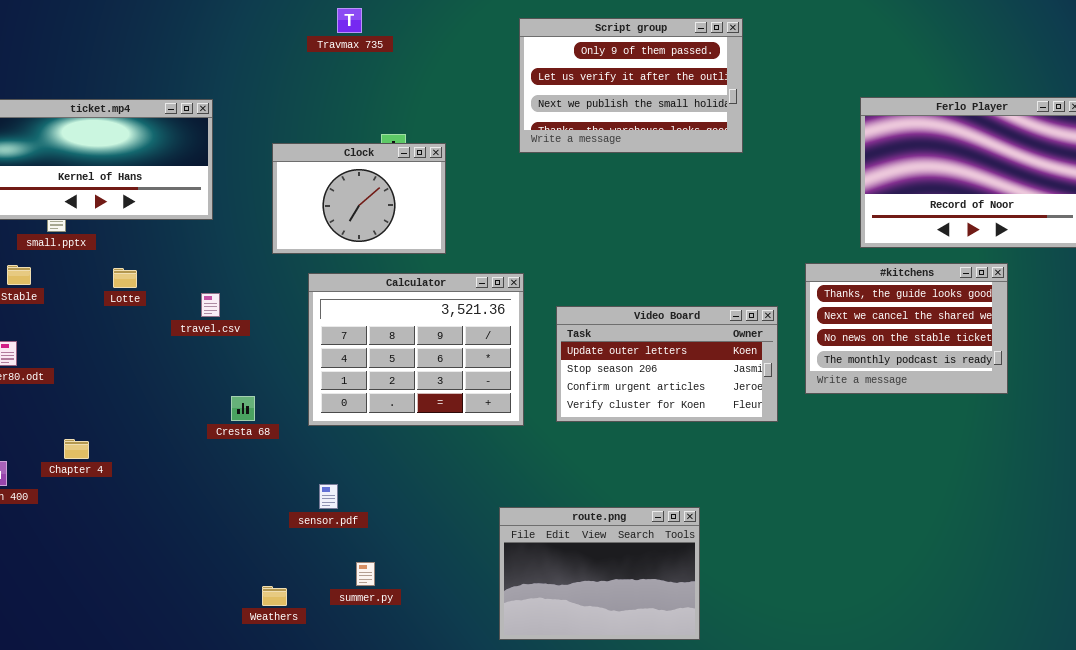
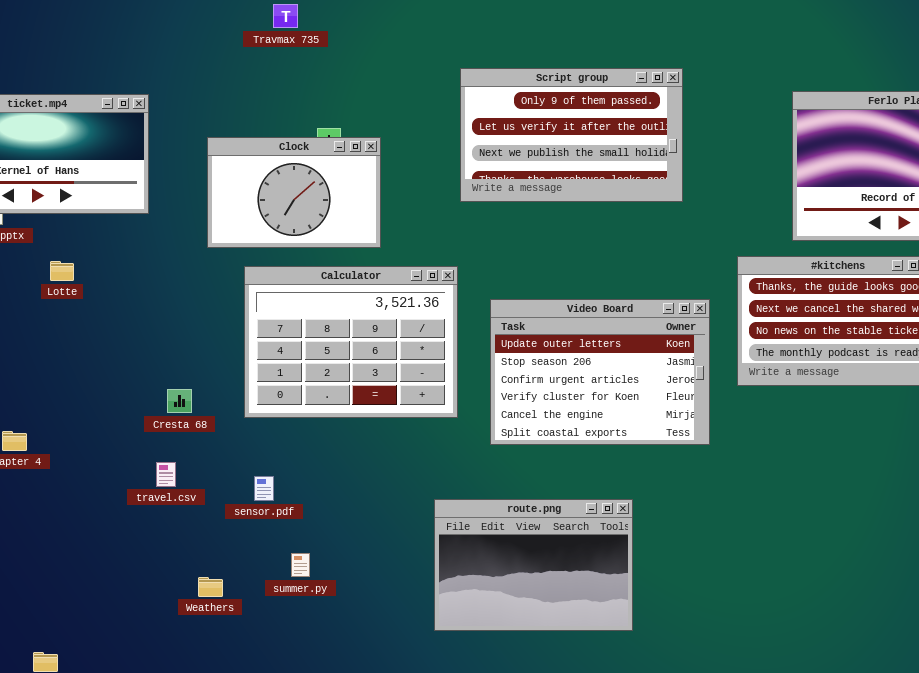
Script group: [519,18,743,153] -> [460,68,683,202], moved
travel.csv: [201,293,220,317] -> [156,462,176,487], moved
Video Board: [556,306,778,422] -> [490,299,710,445], resized

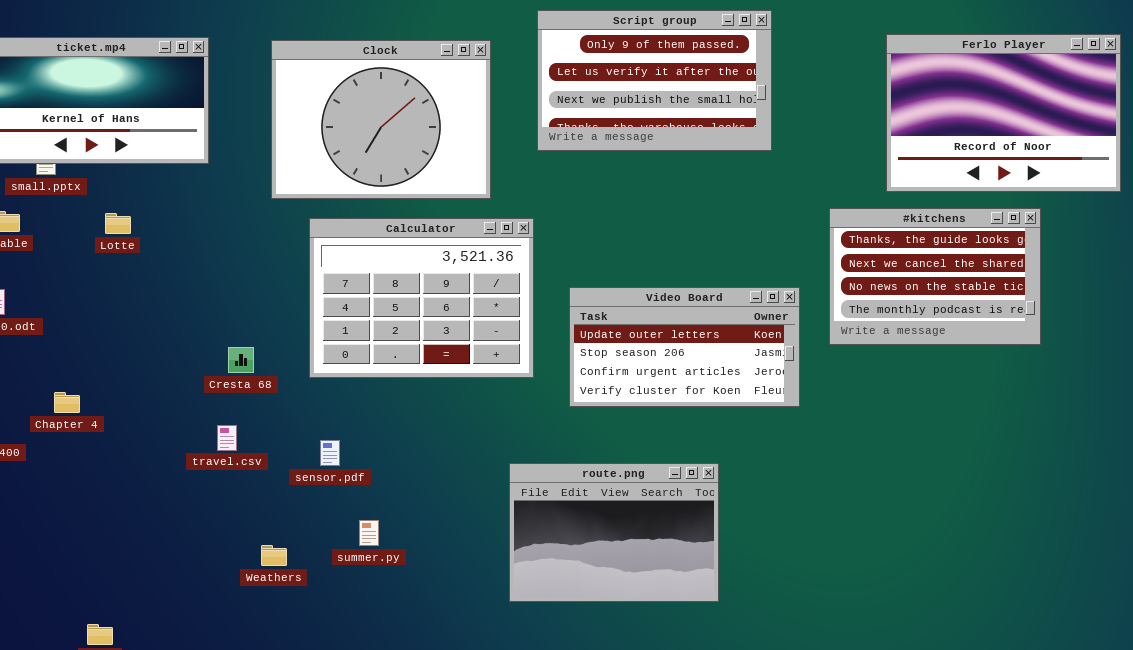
Clock: [207,137,381,248] -> [271,40,491,199], resized
Video Board: [490,299,710,445] -> [569,287,800,407], resized

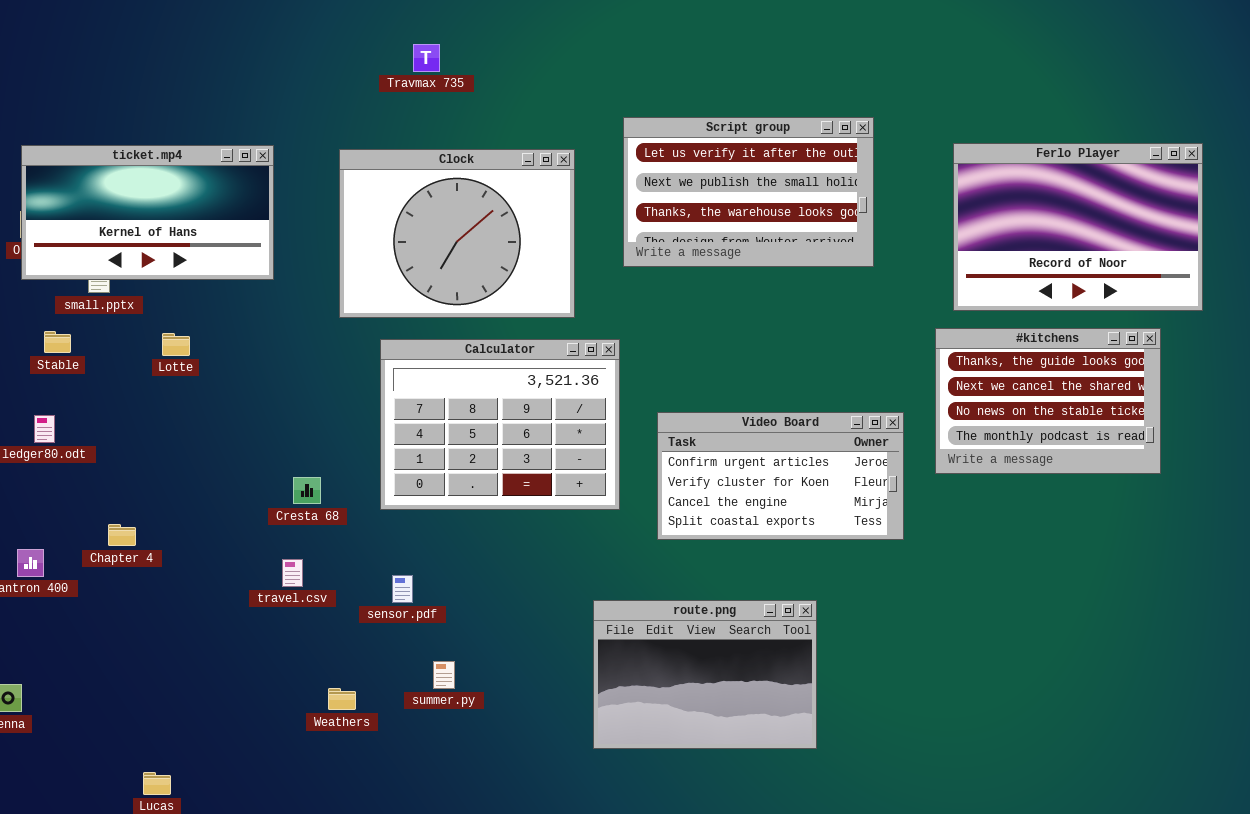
Script group: [537,10,772,151] -> [623,117,874,267], scrolled down 1 row
Ferlo Player: [886,34,1121,192] -> [953,143,1203,311], moved
Video Board: [569,287,800,407] -> [657,412,904,540], scrolled down 2 rows

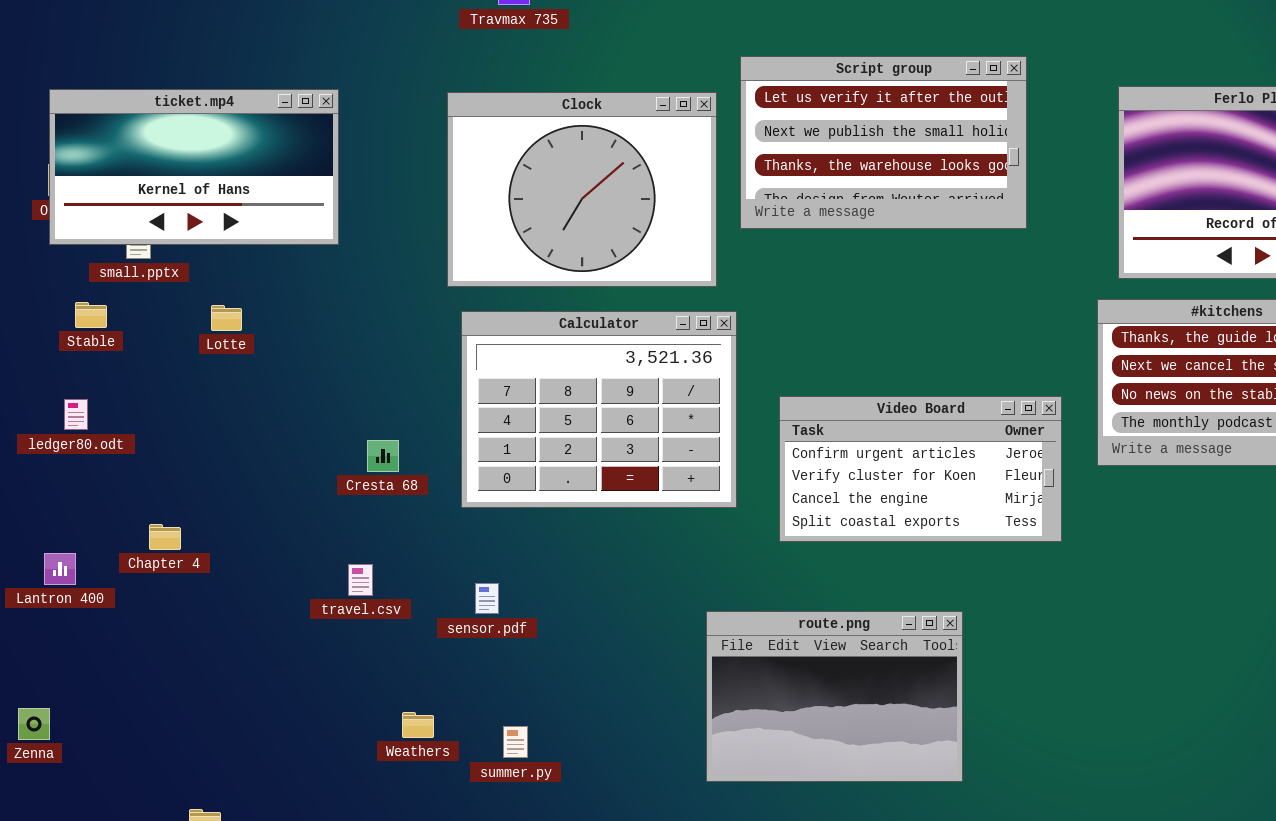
Clock: [339,149,575,318] -> [447,92,717,287], moved
Cresta 68: [293,477,321,504] -> [367,440,399,472], moved
summer.py: [433,661,455,689] -> [503,726,528,758], moved

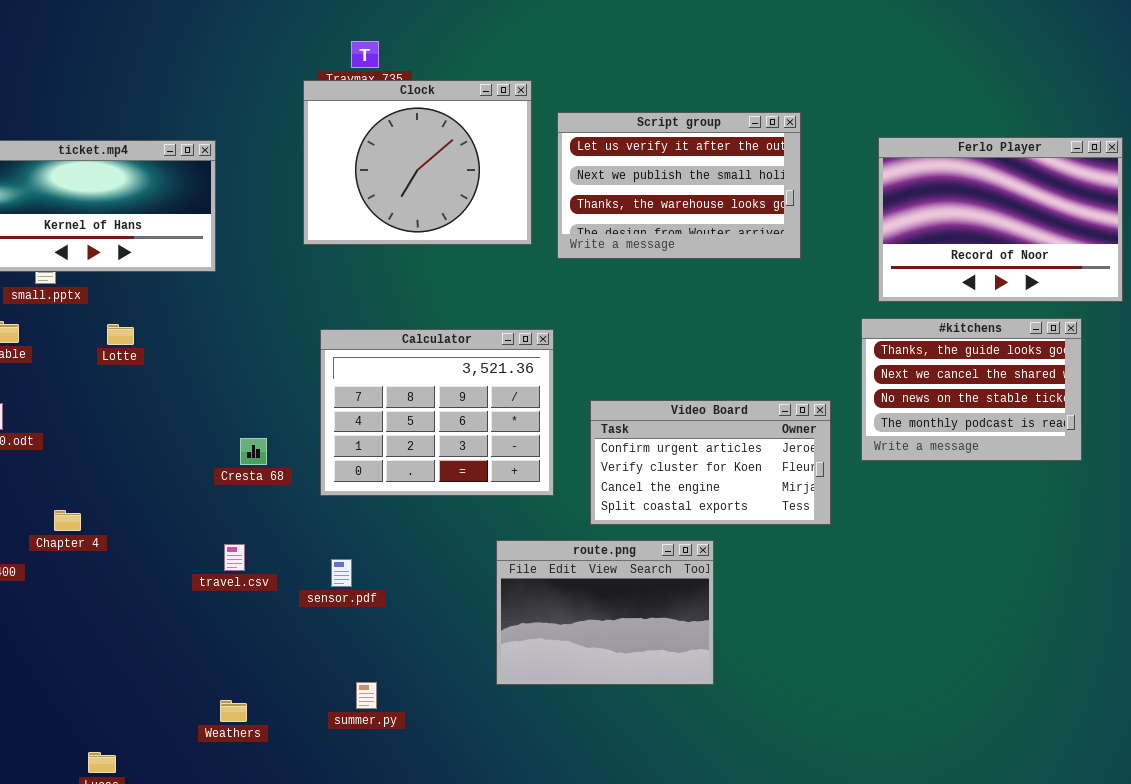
Clock: [447,92,717,287] -> [303,80,532,245], moved
route.png: [706,611,963,782] -> [496,540,714,685], moved
Weathers: [402,712,434,738] -> [220,700,247,722], moved

